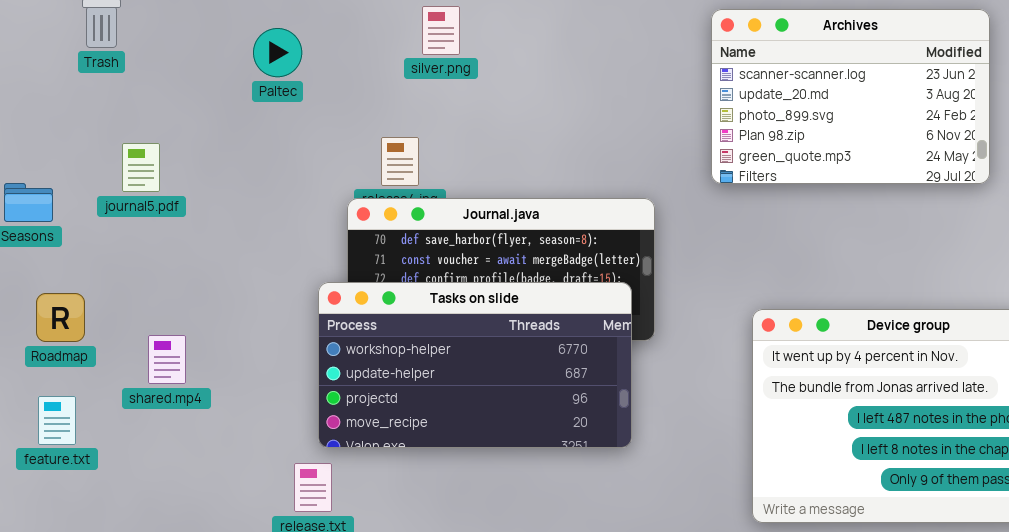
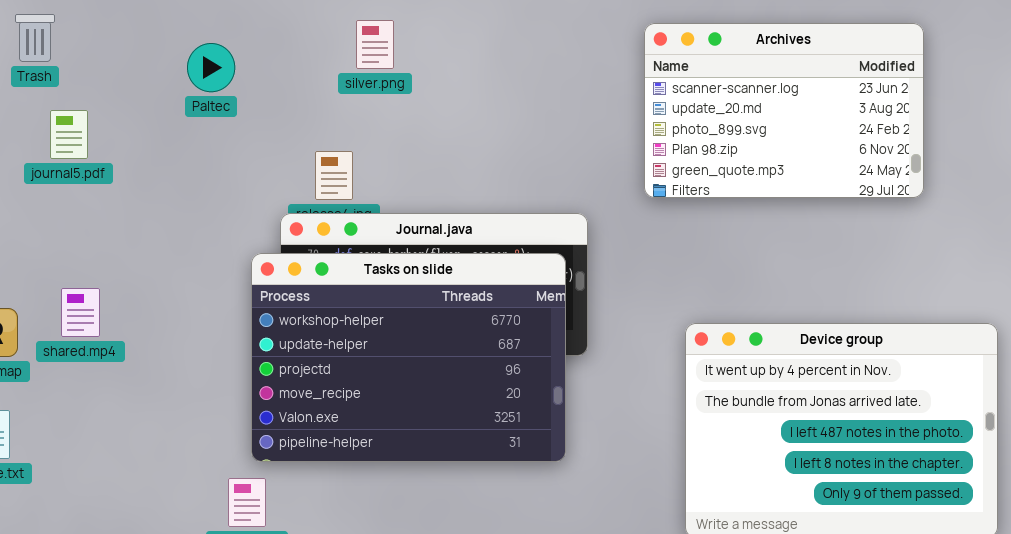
journal5.pdf: [122,143,160,192] -> [50,110,88,159], moved
Tasks on slide: [318,282,632,448] -> [251,253,566,462], resized
shared.mp4: [148,335,186,384] -> [61,288,100,337], moved

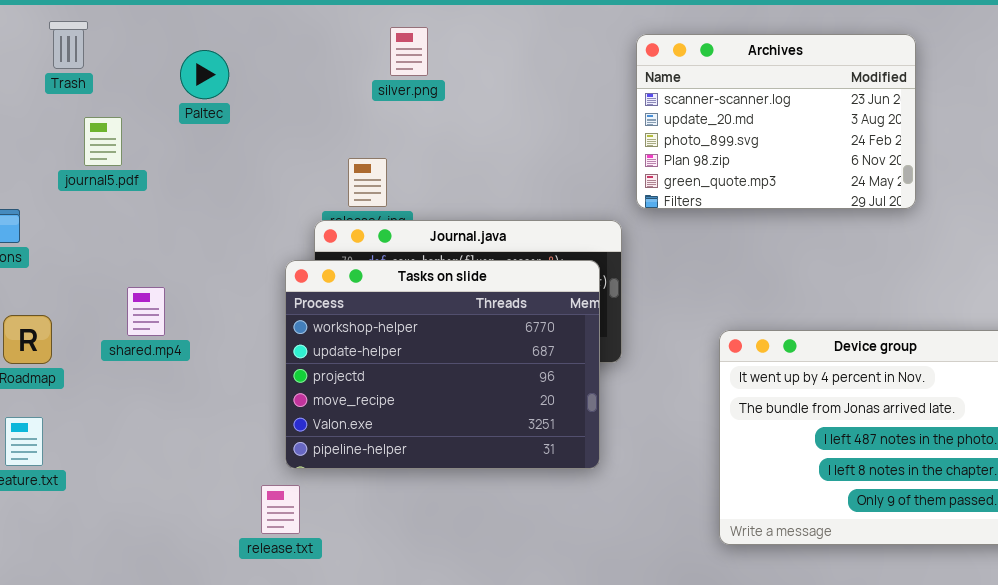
Archives: [644,23,924,198] -> [636,34,916,209], moved
Paltec: [187,43,235,92] -> [180,50,229,99], moved
shared.mp4: [61,288,100,337] -> [127,287,165,336], moved

